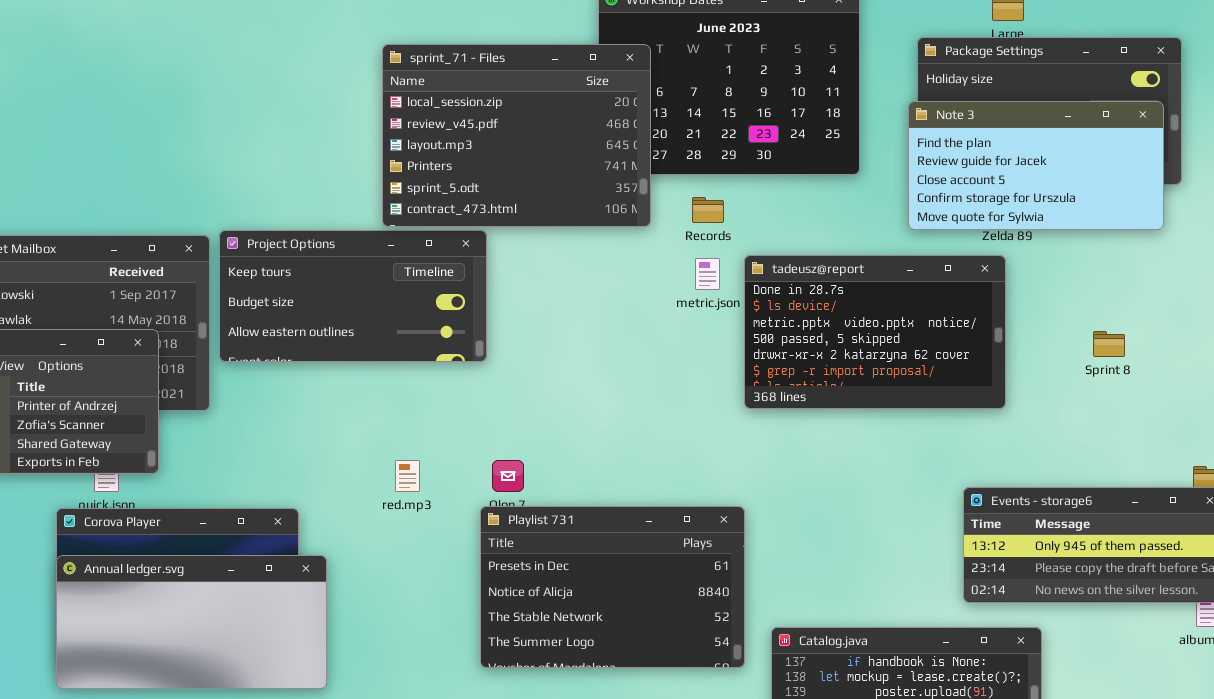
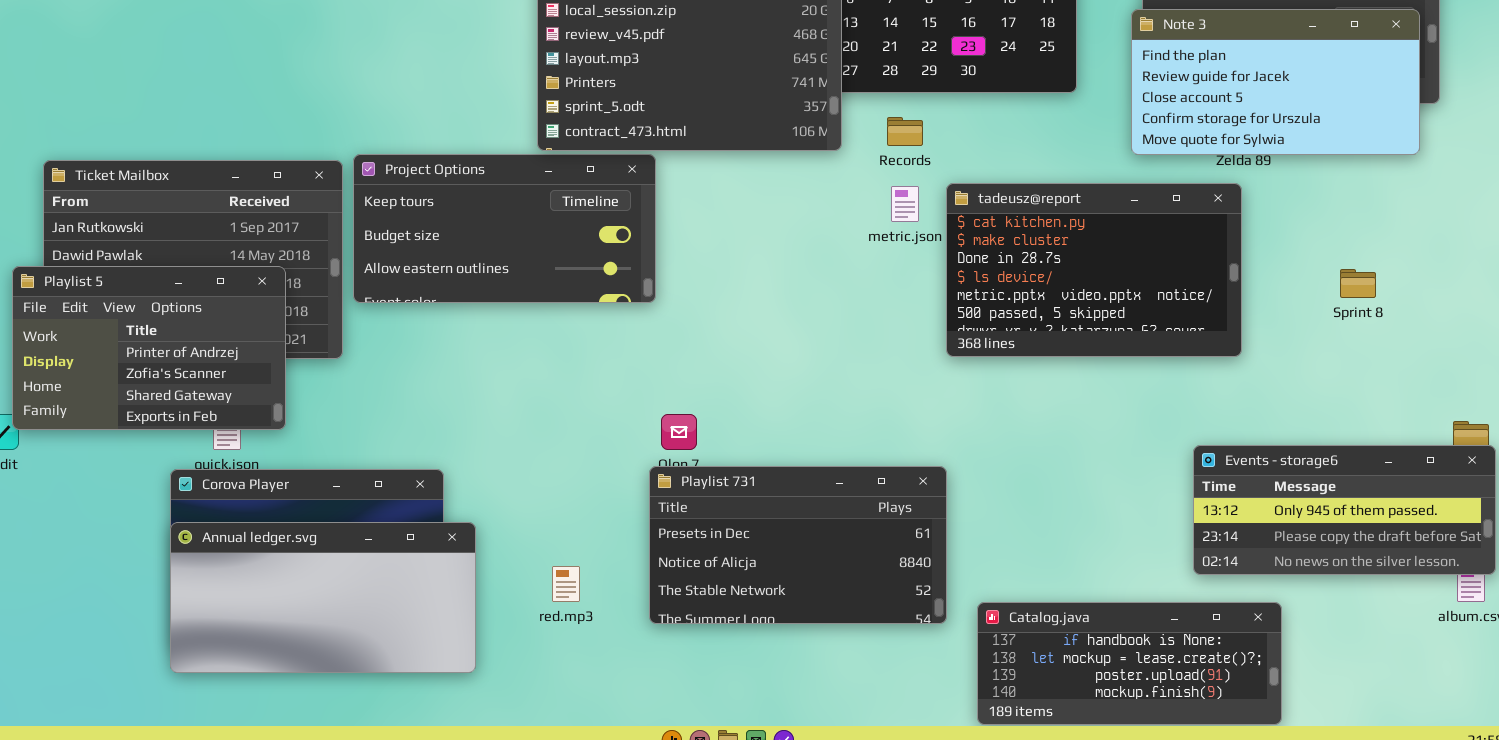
tadeusz@report: [744,255,1006,409] -> [946,183,1242,357], scrolled up 2 rows
red.mp3: [395,460,420,492] -> [552,566,580,602], moved
Playlist 731: [480,506,745,668] -> [649,466,947,624], resized

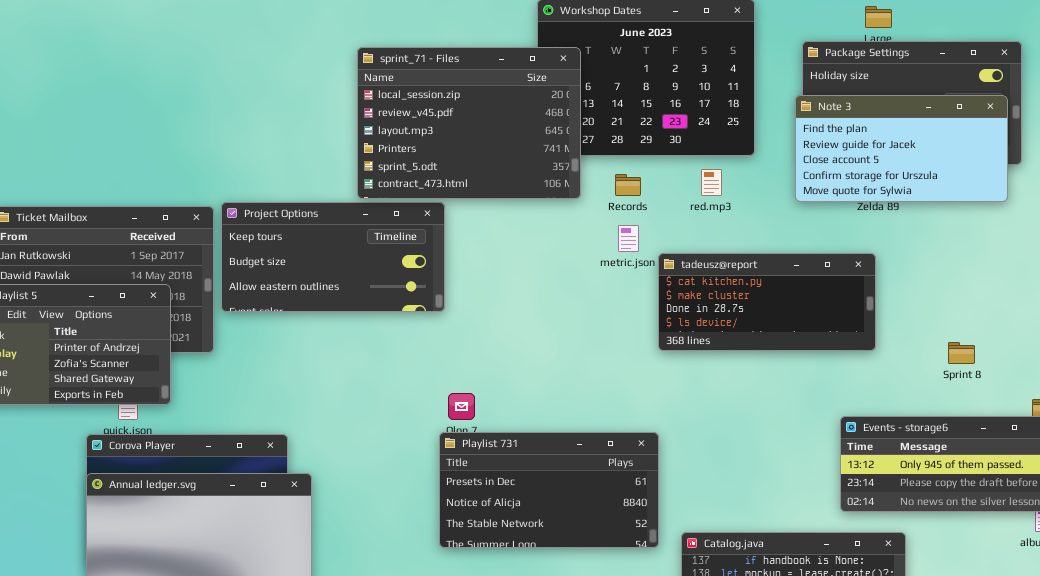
tadeusz@report: [946,183,1242,357] -> [658,253,876,351], resized
Sprint 8: [1340,269,1376,298] -> [948,342,975,364], moved
red.mp3: [552,566,580,602] -> [701,169,722,196], moved

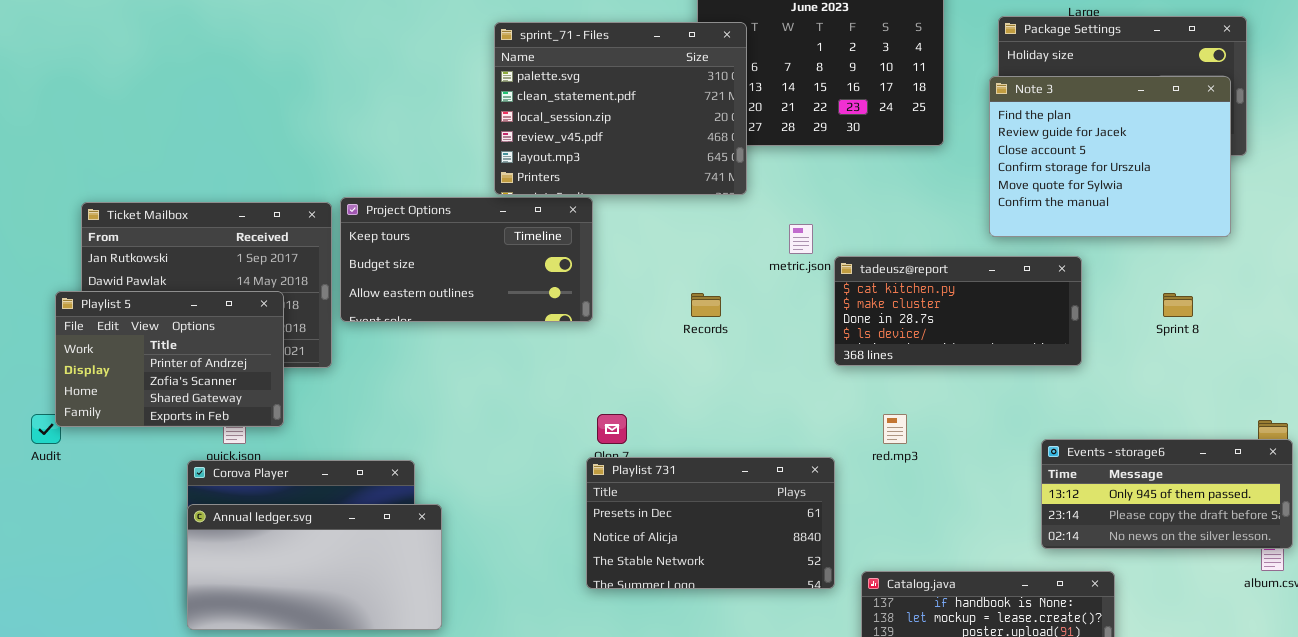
sprint_71 - Files: [357,47,581,199] -> [494,22,747,195], scrolled up 2 rows
Note 3: [795,95,1008,202] -> [989,76,1231,237], resized
red.mp3: [701,169,722,196] -> [883,414,907,444], moved
Records: [615,174,641,196] -> [691,293,721,317], moved
Sprint 8: [948,342,975,364] -> [1163,293,1193,317], moved

